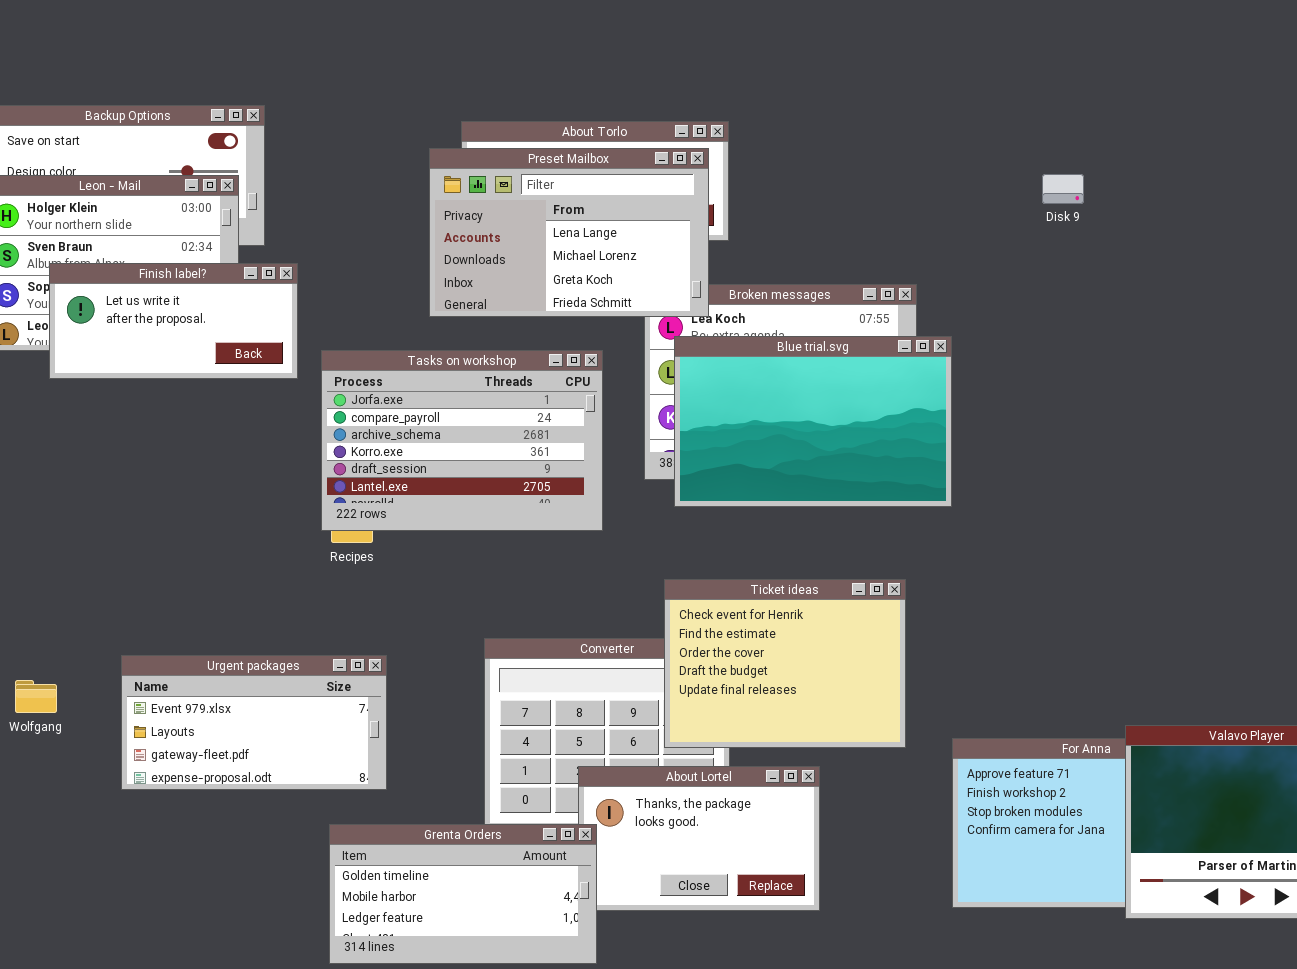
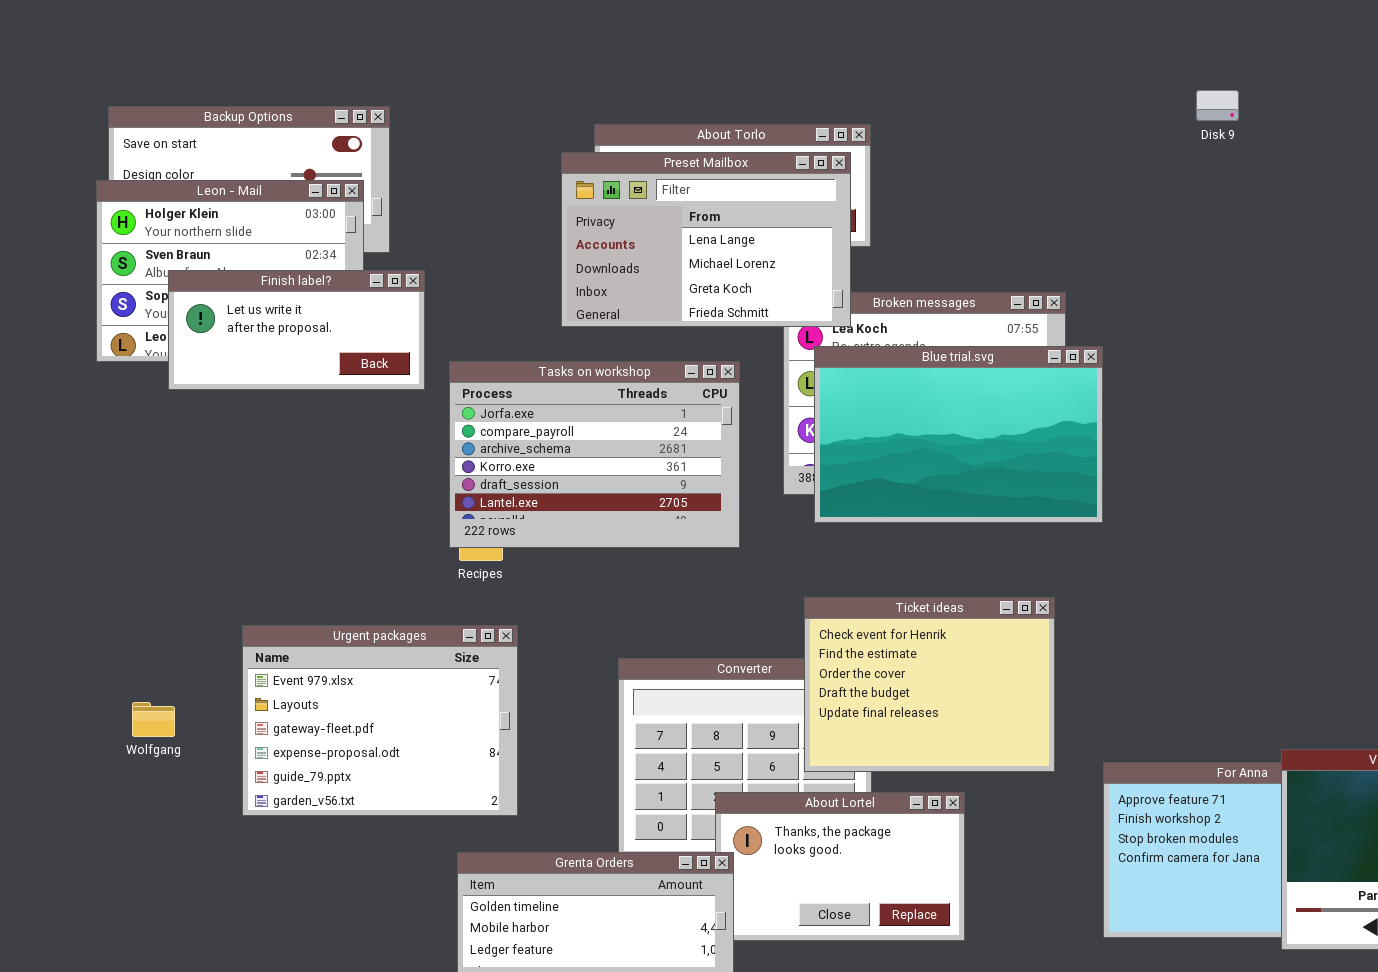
Disk 9: [1042,174,1084,204] -> [1196,90,1239,121], moved
Urgent packages: [121,655,387,790] -> [242,625,518,816], resized

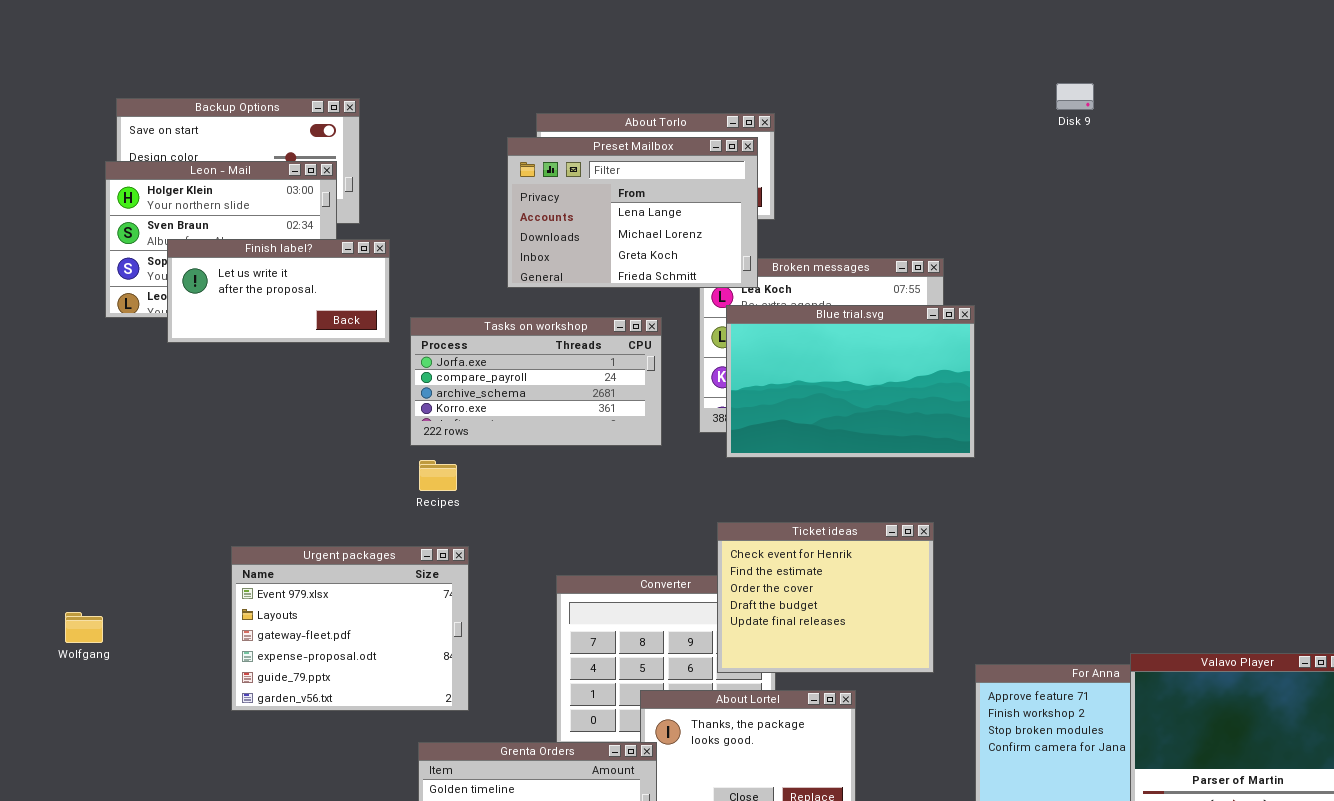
Tasks on workshop: [449,361,740,548] -> [410,317,662,446], resized
Wolfgang: [132,702,175,737] -> [65,612,103,643], moved

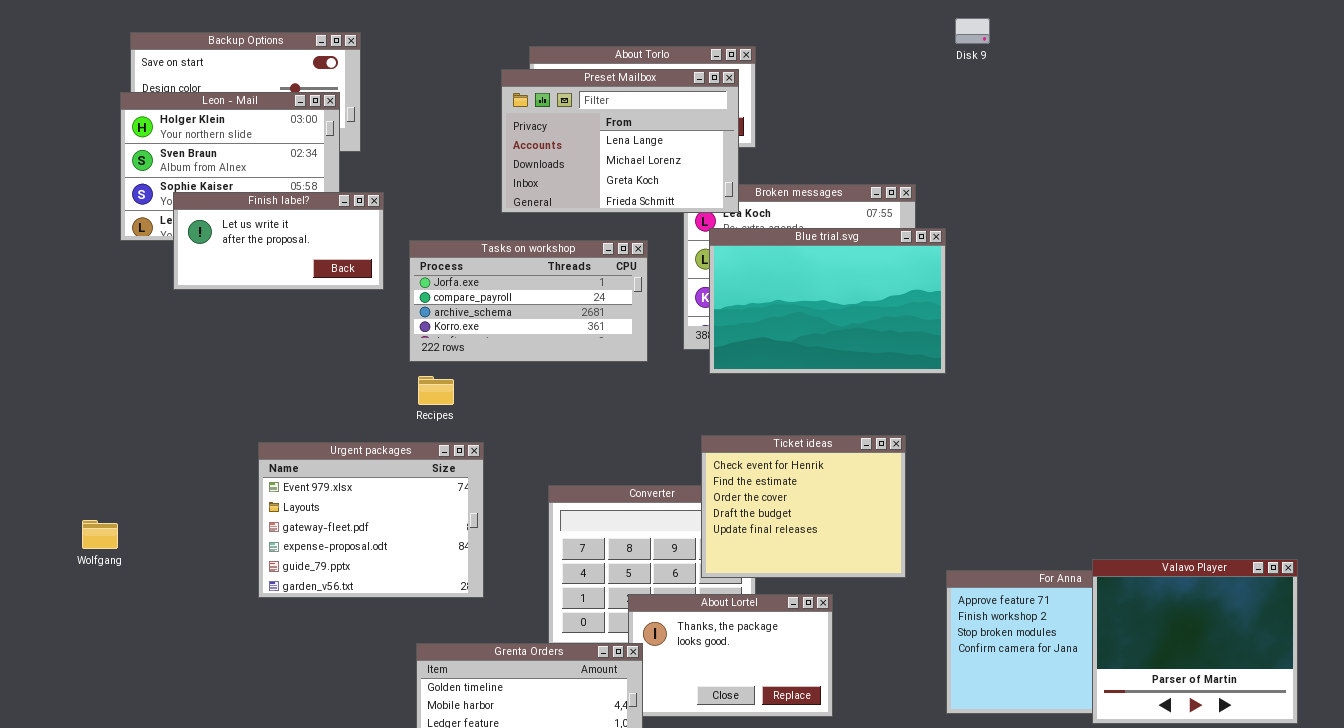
Disk 9: [1056,83,1094,110] -> [955,18,990,44], moved
Finish label?: [167,239,390,343] -> [173,192,384,290], moved
Urgent packages: [231,546,469,711] -> [258,442,484,598], moved

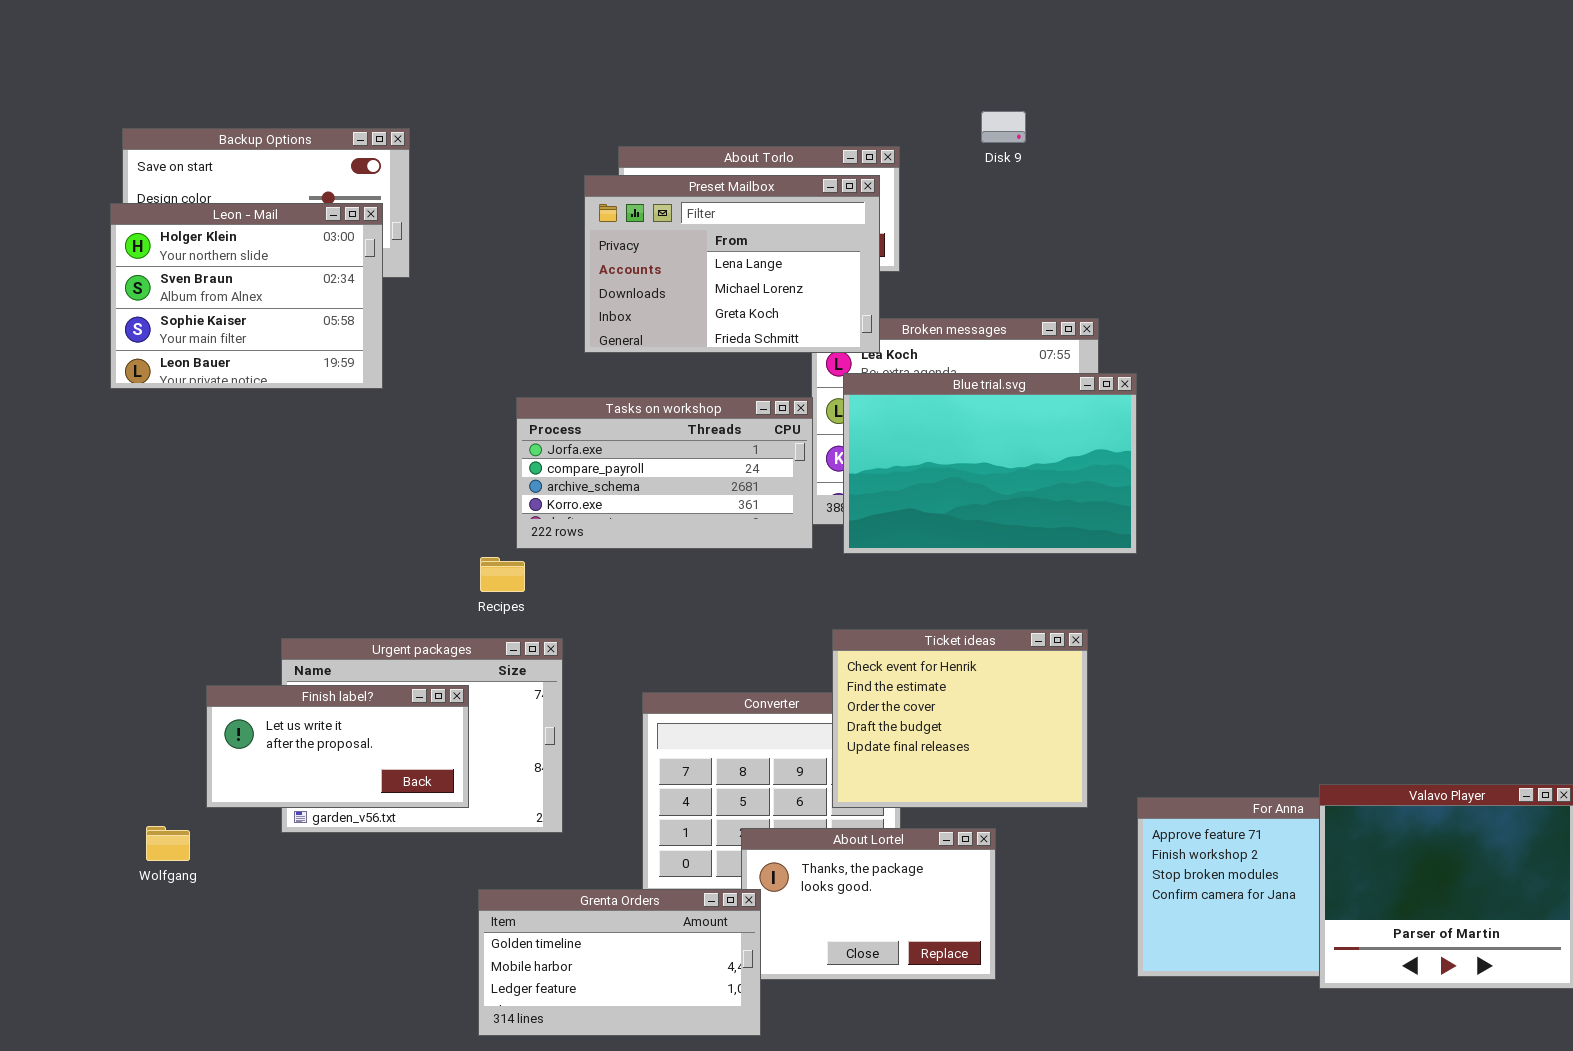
Disk 9: [955,18,990,44] -> [981,111,1026,143], moved
Finish label?: [173,192,384,290] -> [206,685,469,808], moved
Tasks on workshop: [409,240,648,362] -> [516,397,813,549], moved
Wolfgang: [82,520,118,549] -> [146,826,190,861], moved

